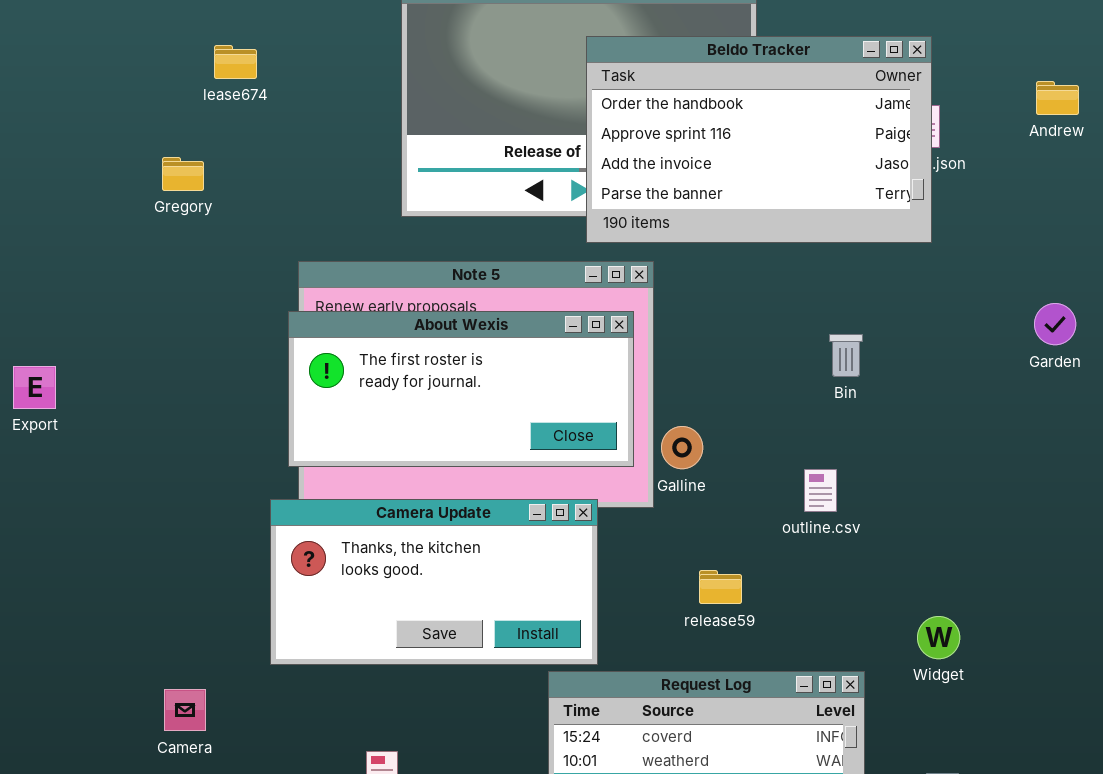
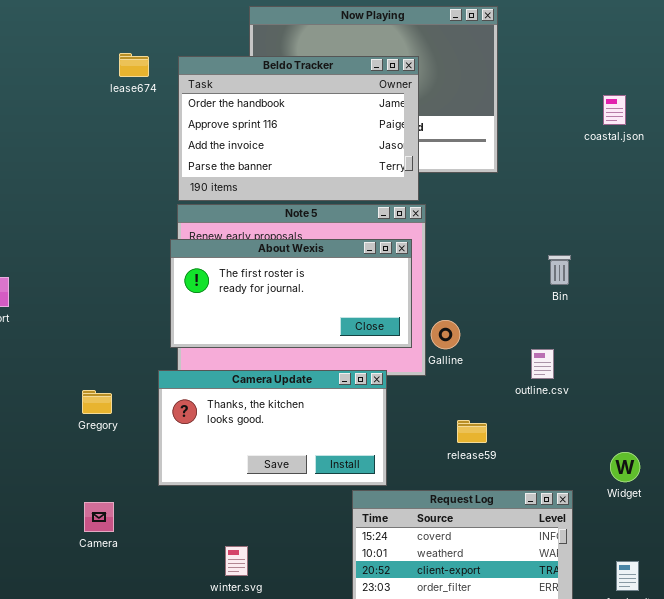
Beldo Tracker: [586,36,932,243] -> [178,56,419,201], moved
Gregory: [162,157,204,191] -> [82,390,112,414], moved

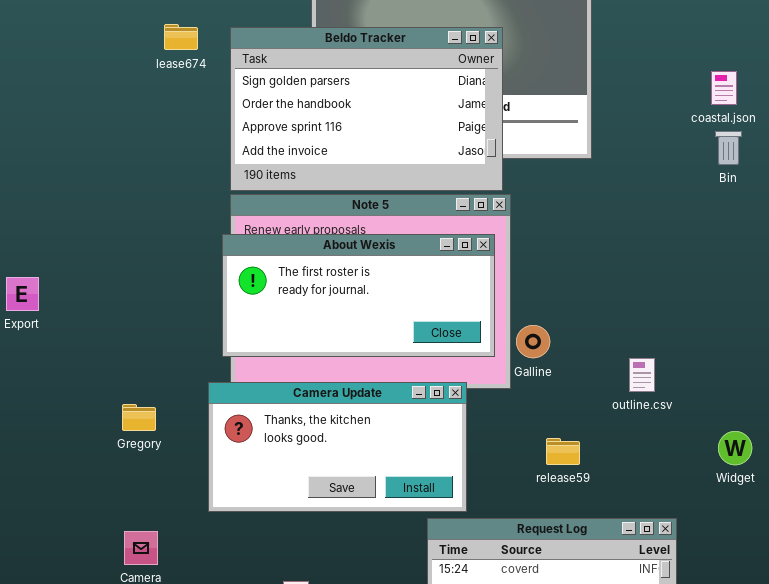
Beldo Tracker: [178,56,419,201] -> [230,27,503,191], scrolled up 1 row
Bin: [548,255,571,285] -> [715,131,742,165], moved
Widget: [610,452,640,482] -> [718,431,752,465], moved

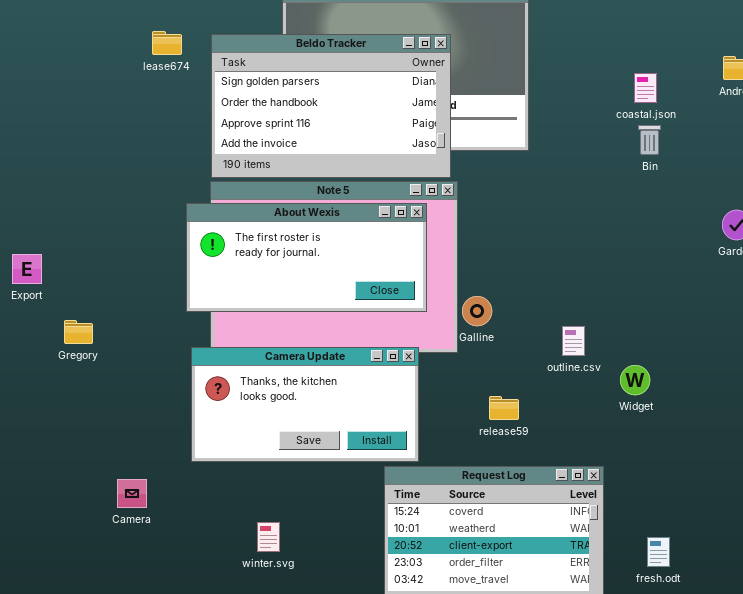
About Wexis: [222,234,495,357] -> [186,203,427,312], moved
Gregory: [122,404,156,431] -> [64,320,93,344], moved
Widget: [718,431,752,465] -> [620,365,650,395], moved

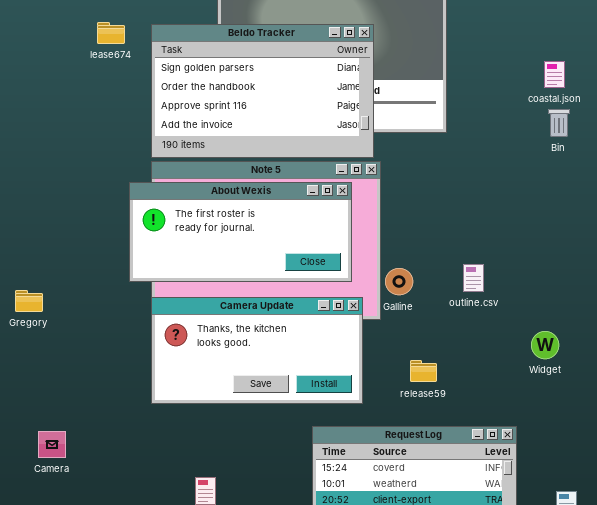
outline.csv: [562,326,585,356] -> [463,264,484,292], moved
Camera Update: [191,347,419,462] -> [151,297,363,404], moved
Camera: [117,479,147,508] -> [38,431,66,458], moved

